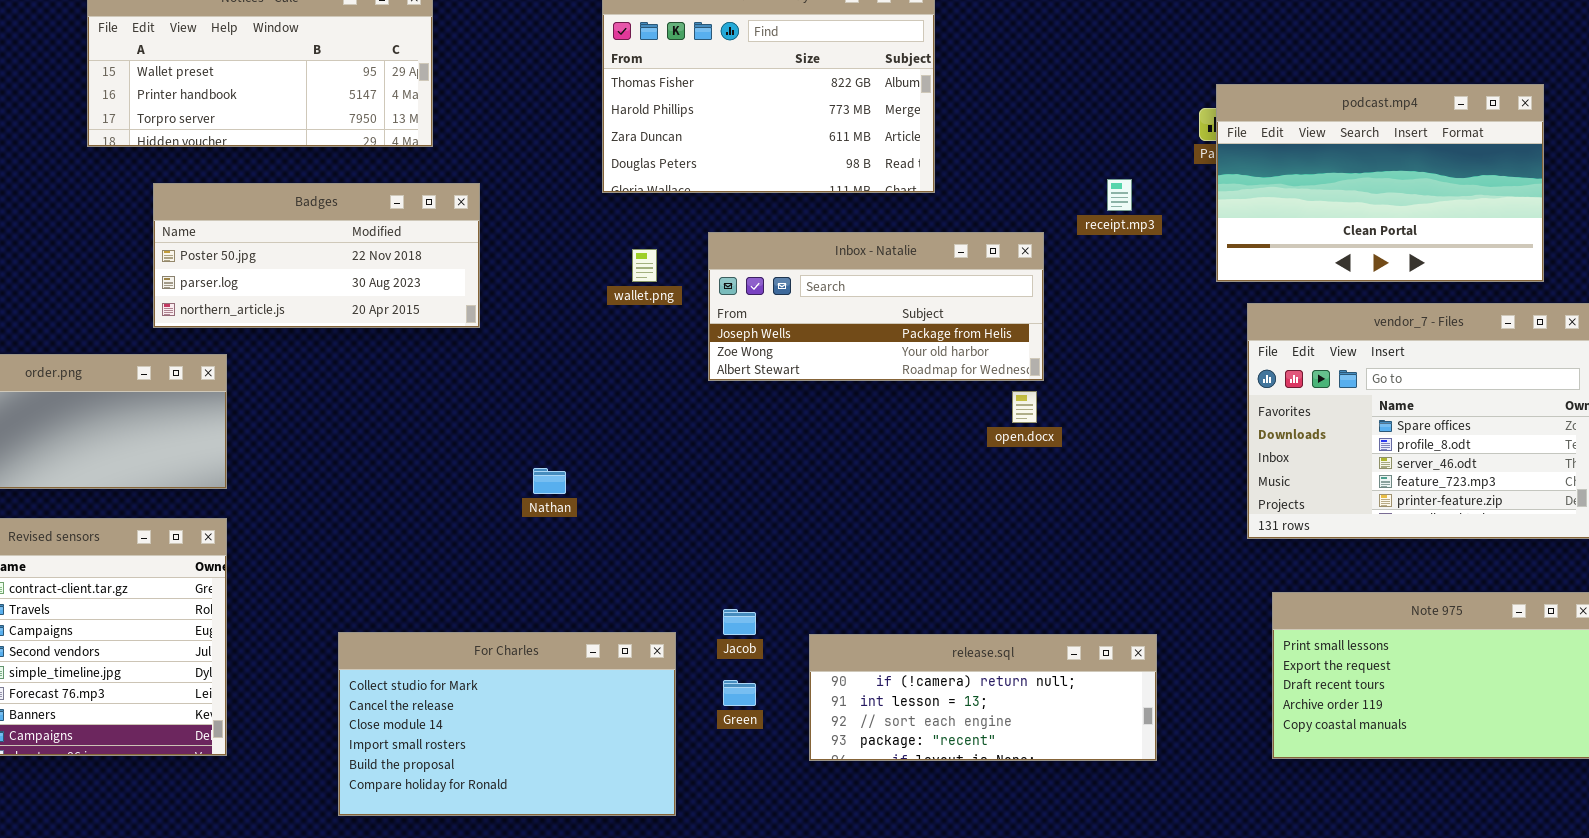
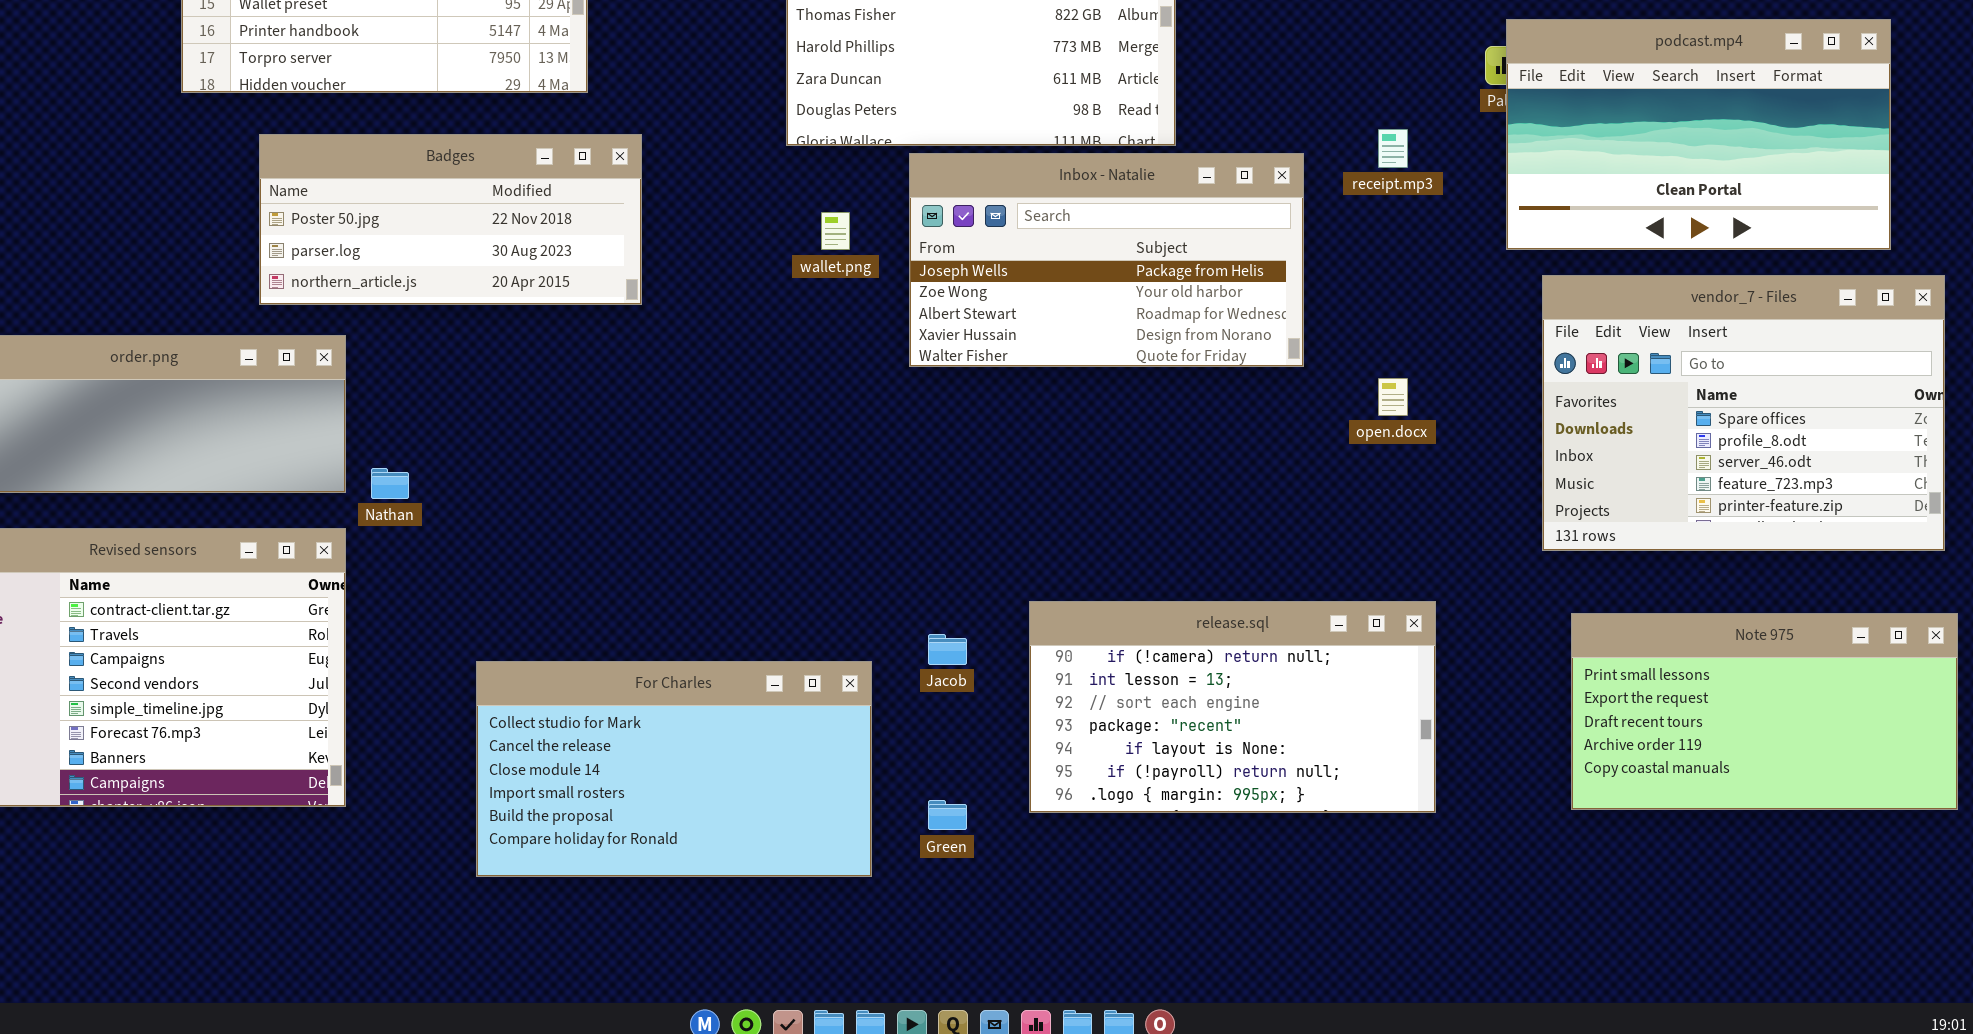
Inbox - Natalie: [708,232,1044,381] -> [909,153,1304,367], resized
open.docx: [1012,391,1037,423] -> [1378,378,1408,416], moved
Nathan: [533,468,566,494] -> [371,468,409,499], moved
release.sql: [809,634,1157,761] -> [1029,601,1436,813], resized
Green: [723,680,756,706] -> [928,800,967,830], moved

